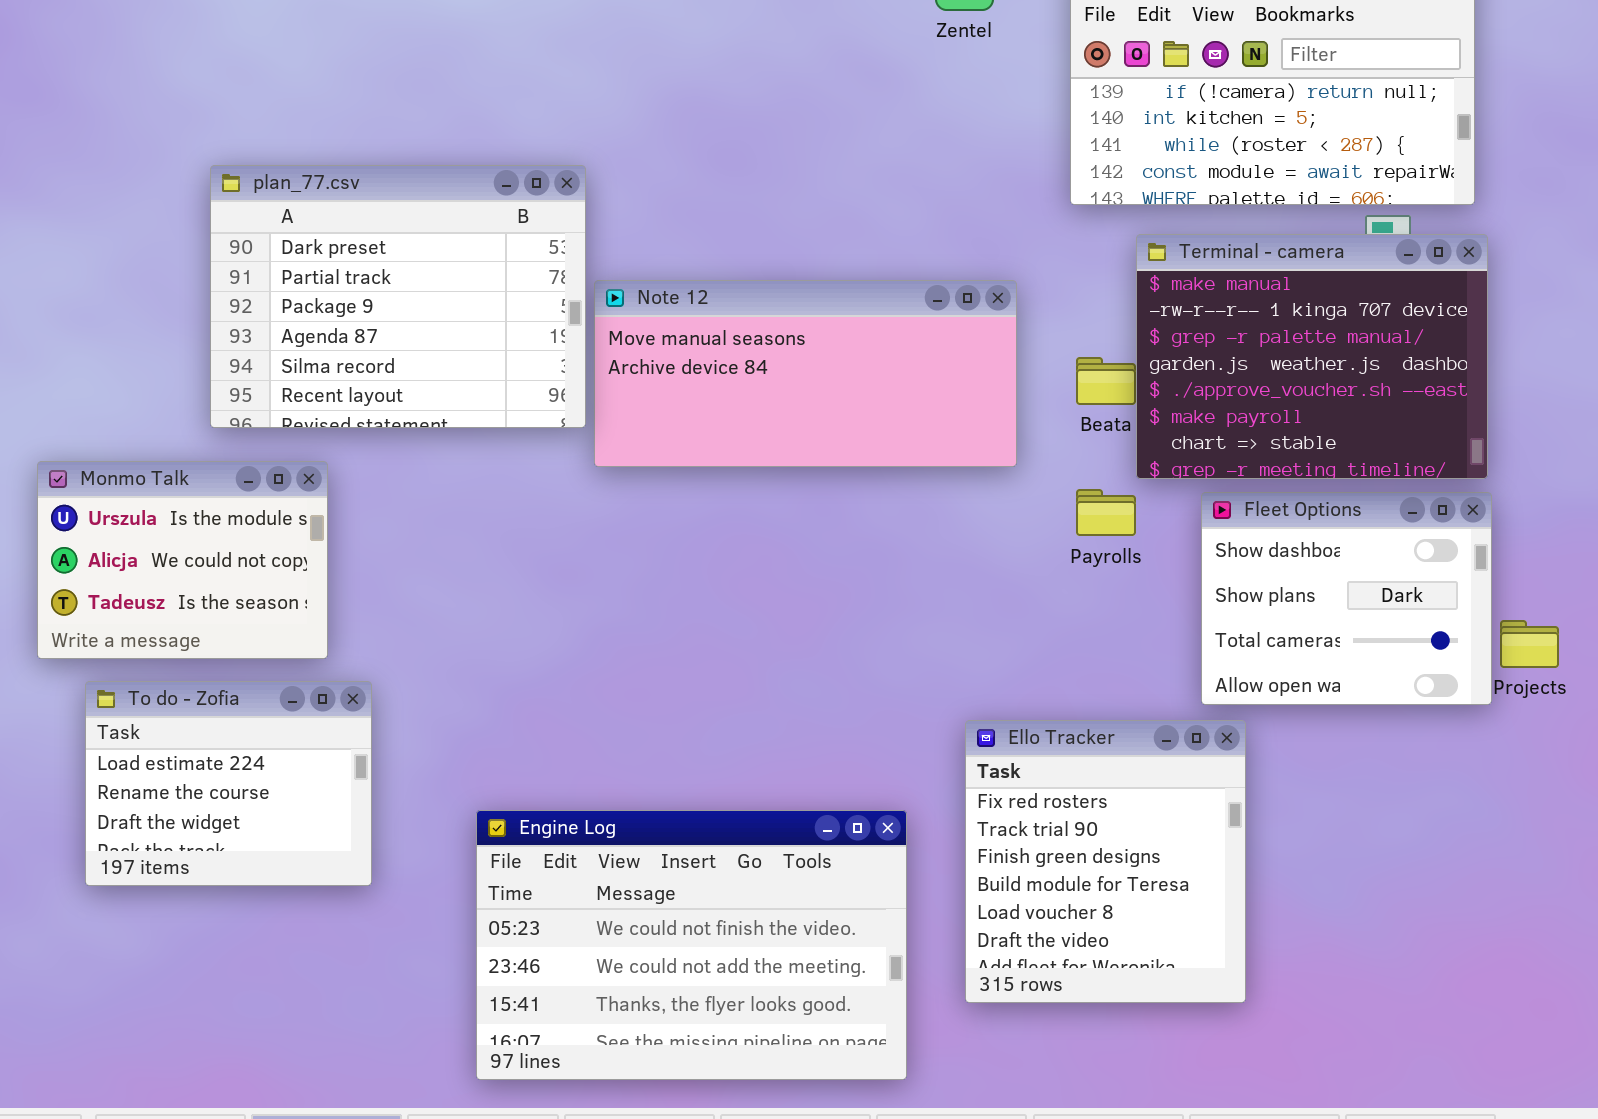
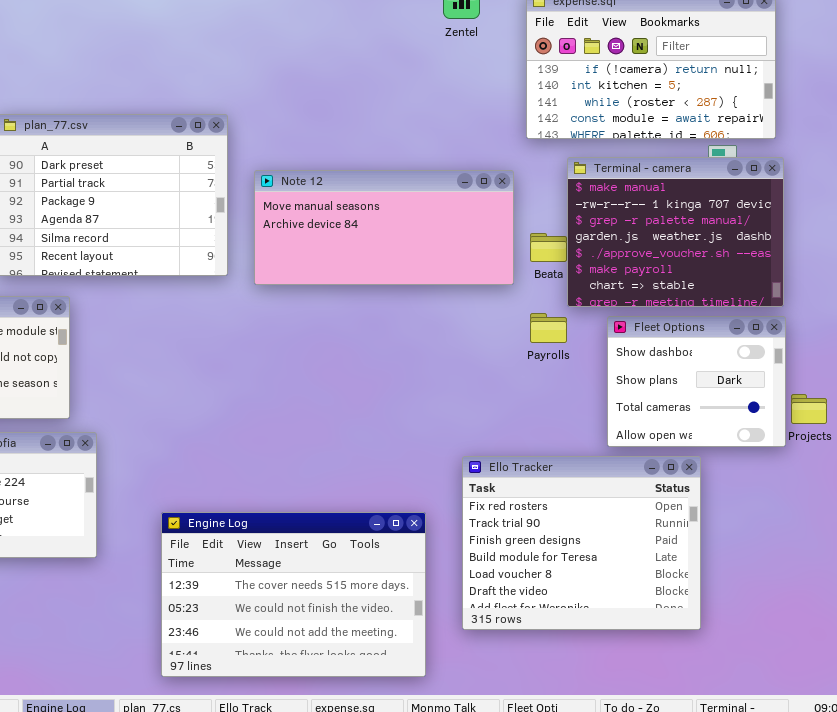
Note 12: [594,280,1017,467] -> [254,170,514,285], moved
Ello Tracker: [965,720,1246,1003] -> [462,456,701,630], resized
Engine Log: [476,810,907,1080] -> [161,512,426,677], scrolled up 1 row

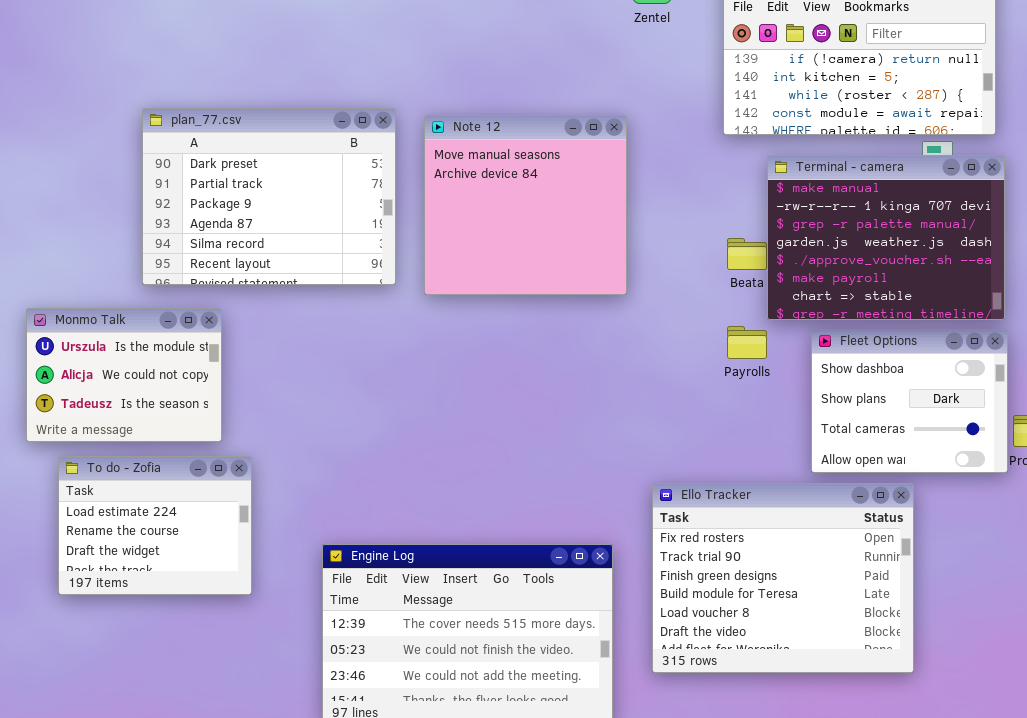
Note 12: [254,170,514,285] -> [424,115,627,295], resized

